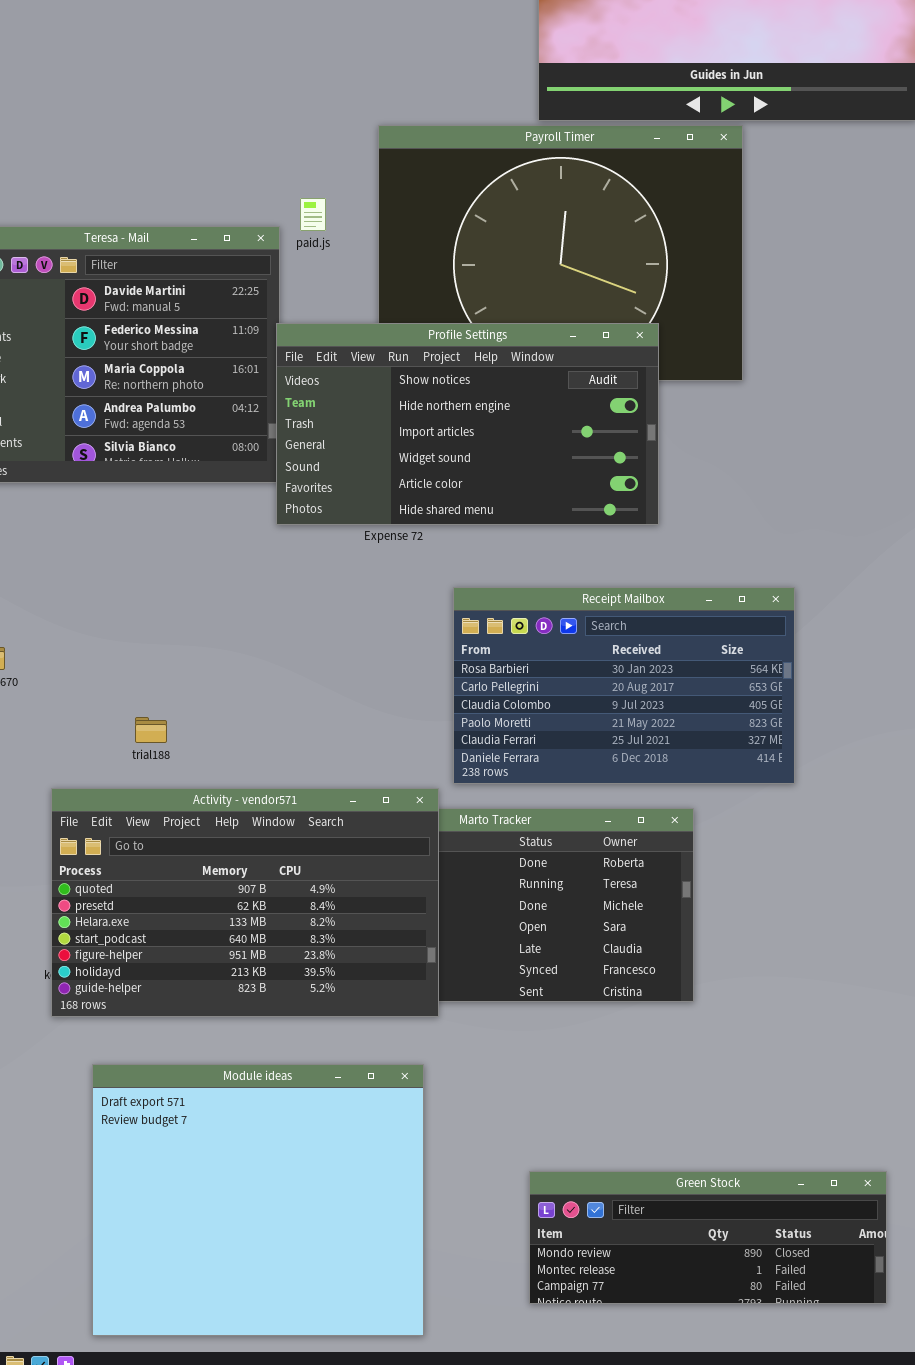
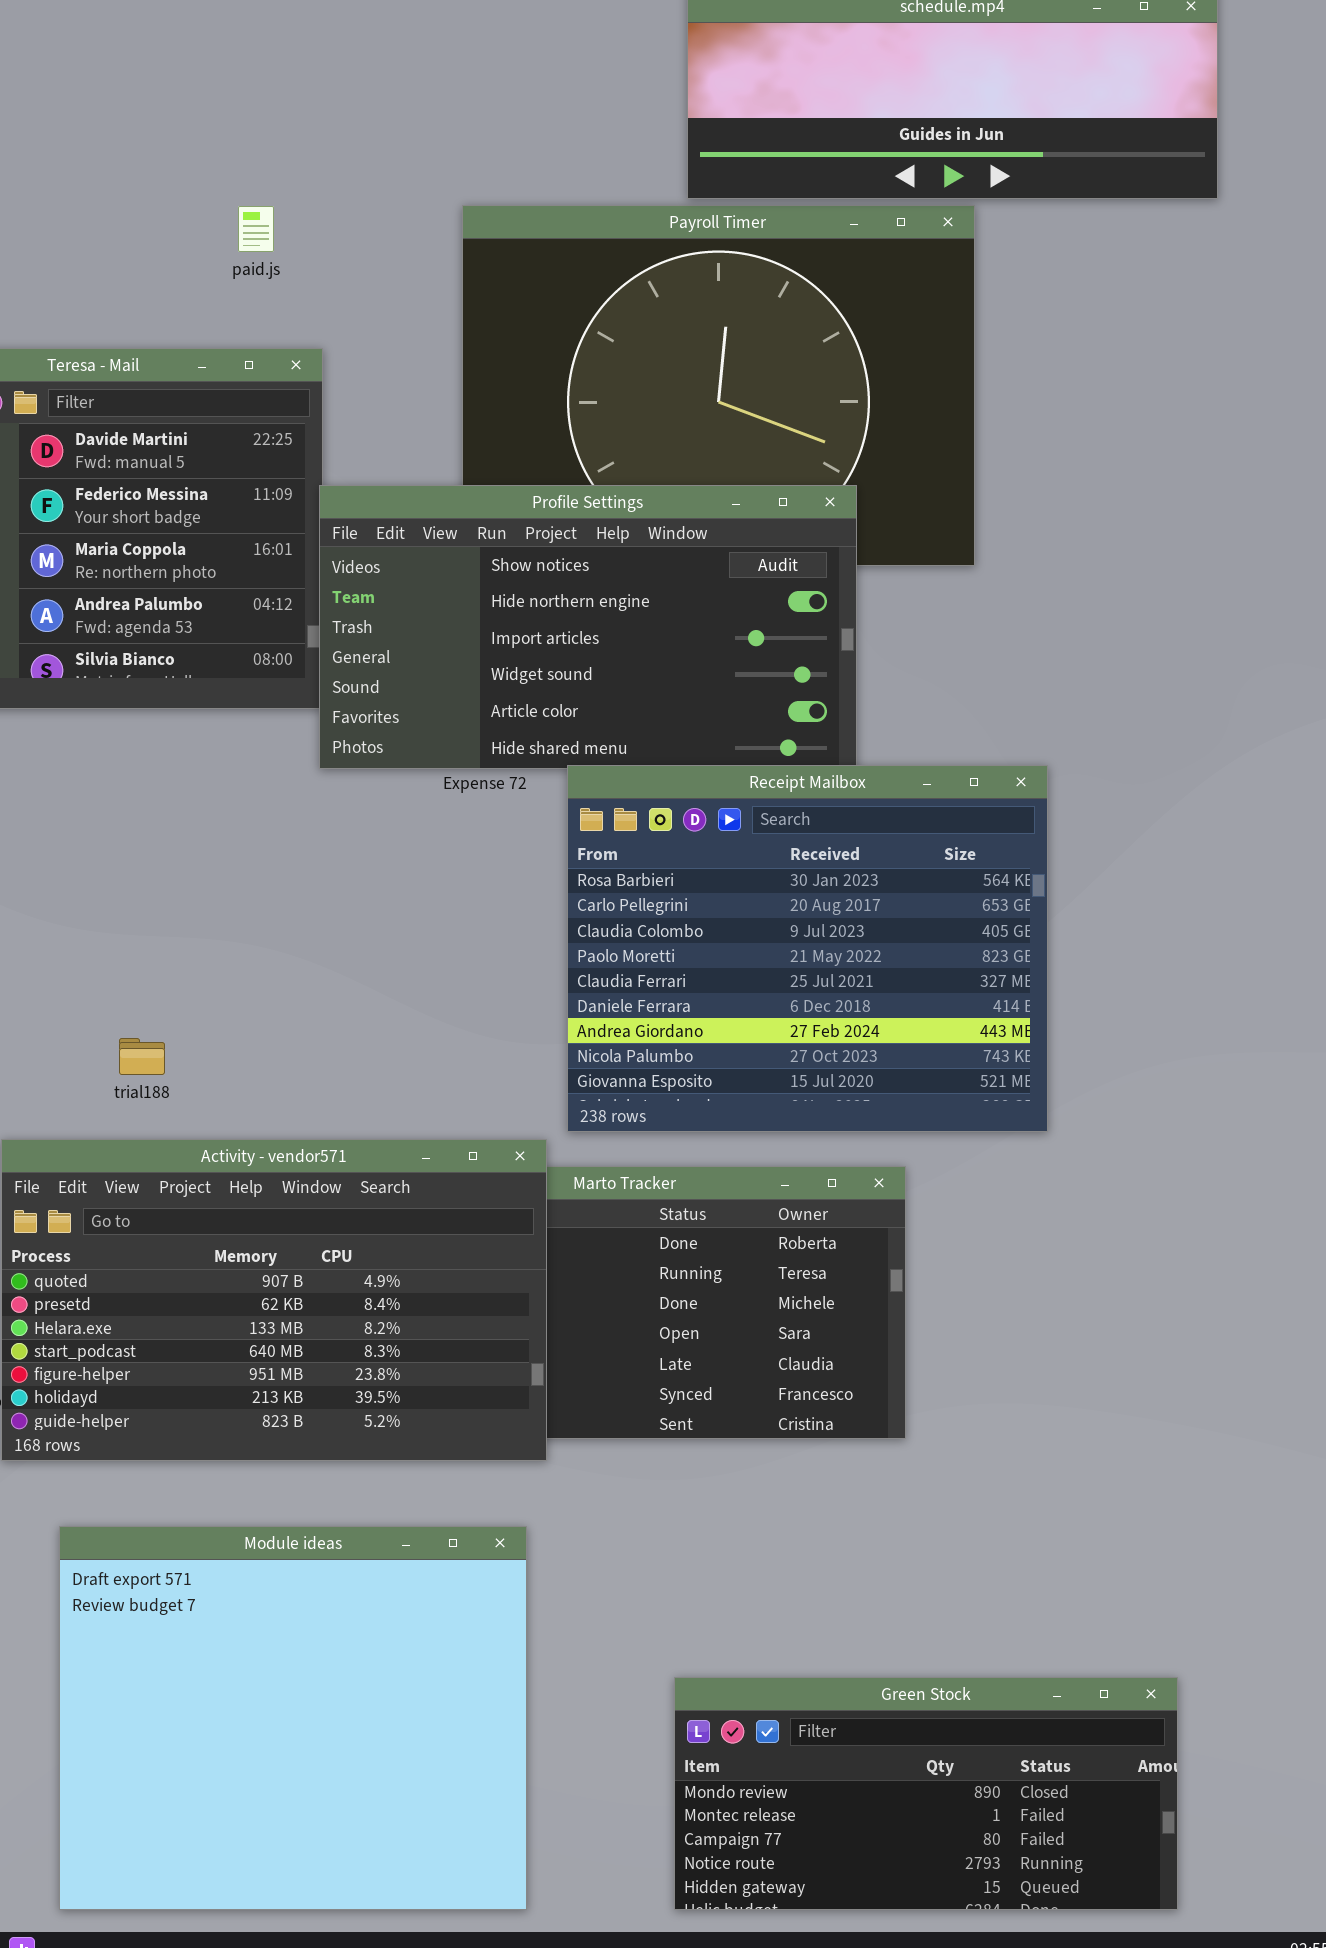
paid.js: [300,198,326,231] -> [238,206,274,252], moved
Receipt Mailbox: [453,587,795,784] -> [567,765,1048,1132], resized
Green Stock: [529,1171,887,1304] -> [674,1677,1178,1910], resized

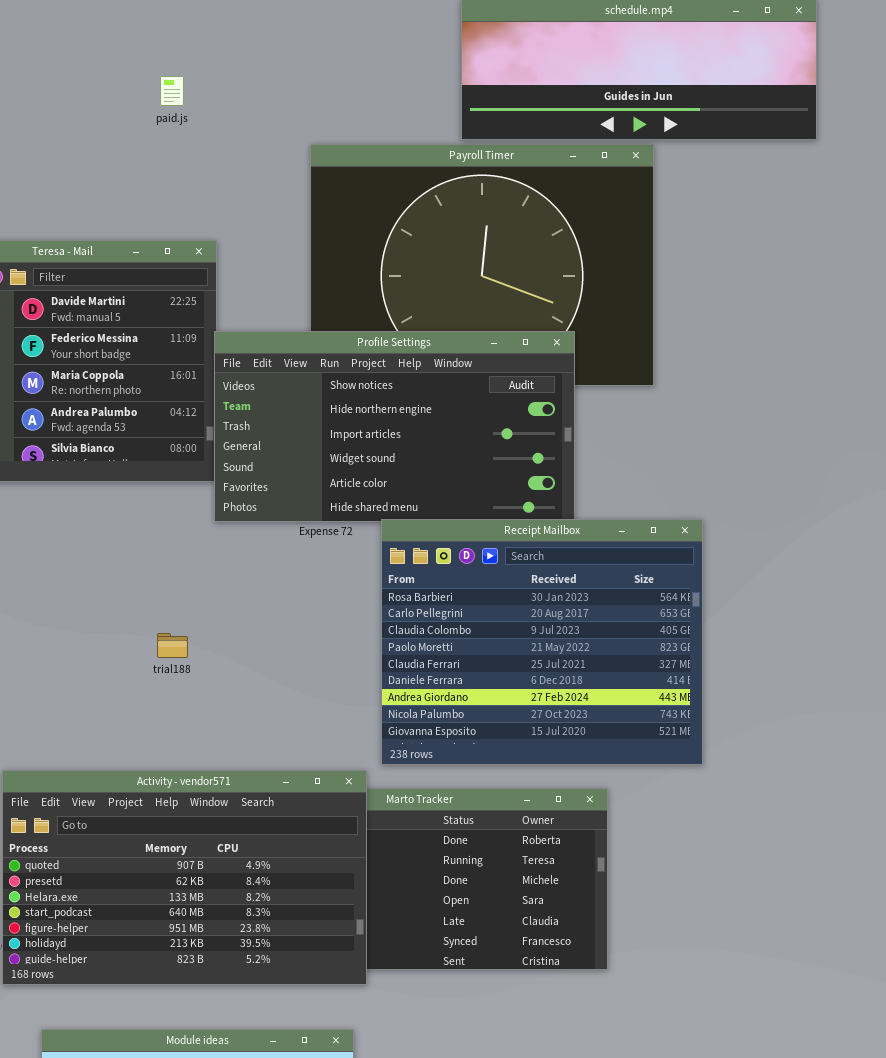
paid.js: [238,206,274,252] -> [160,76,184,106], moved
trial188: [119,1038,165,1075] -> [157,633,188,658], moved

